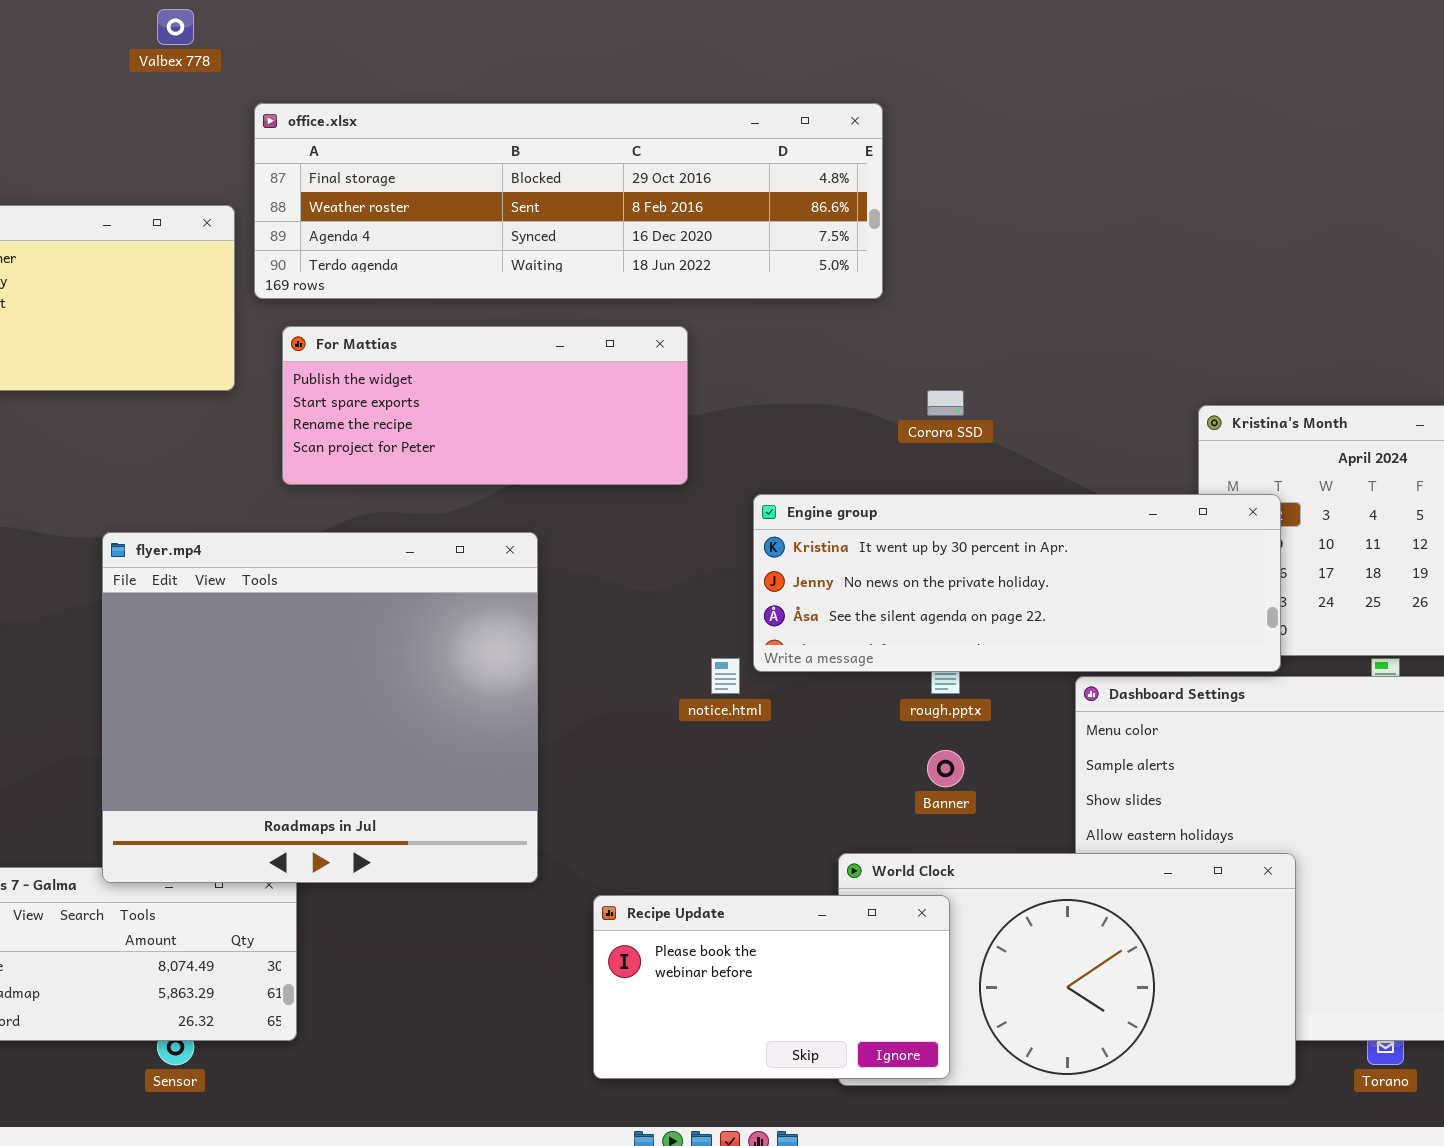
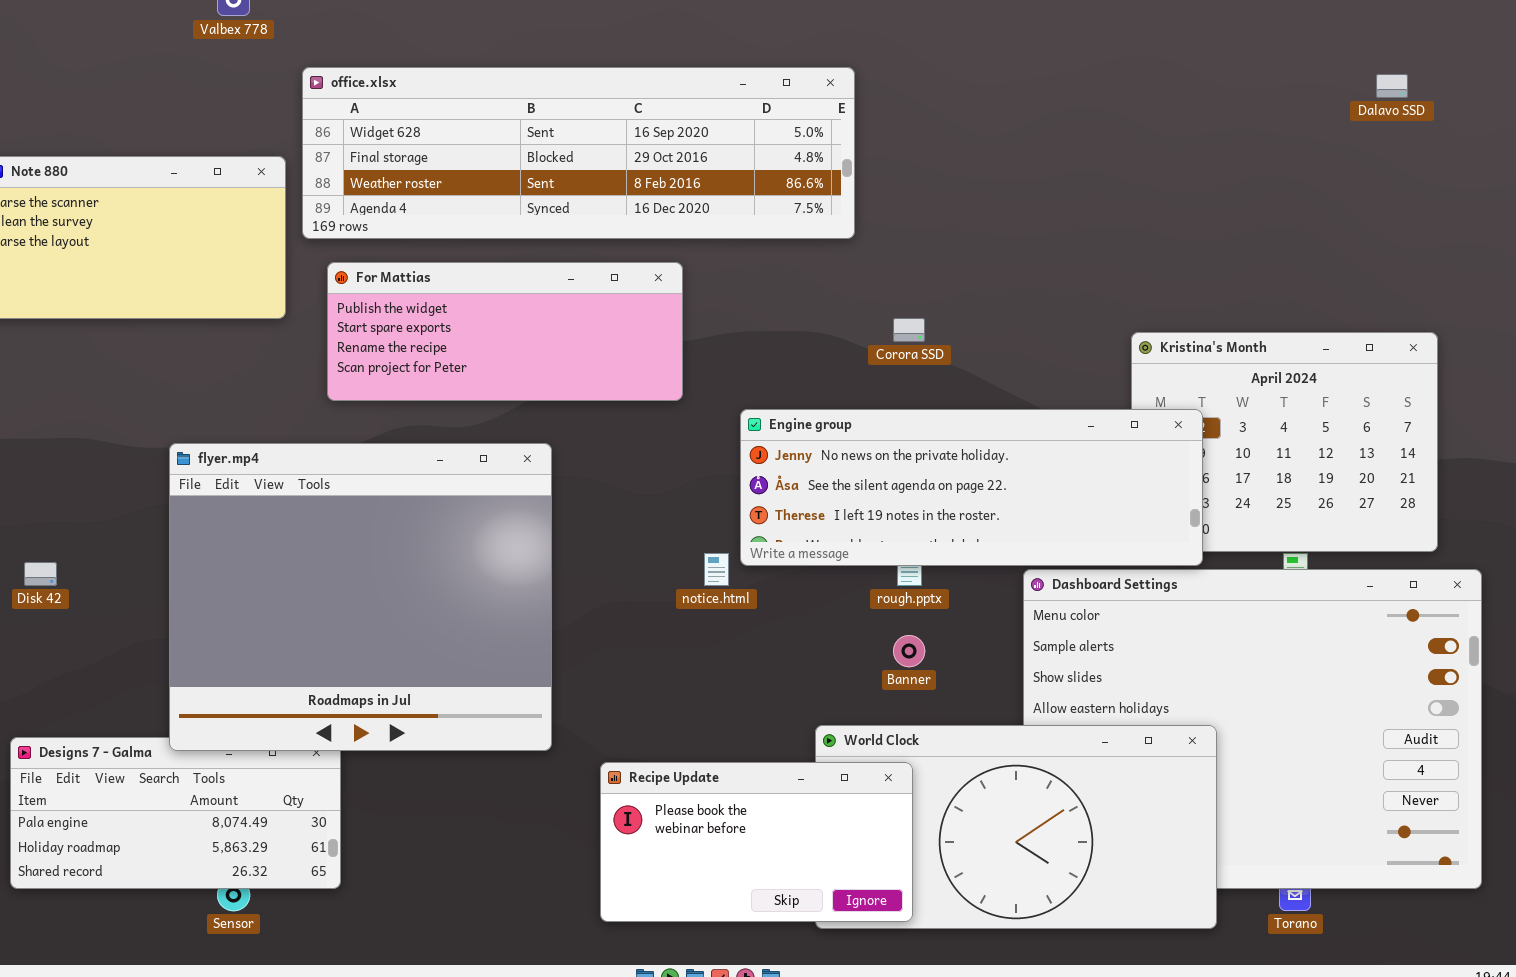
office.xlsx: [254,103,883,299] -> [302,67,855,239], scrolled up 1 row
Engine group: [753,494,1281,672] -> [740,409,1203,566], scrolled down 1 row

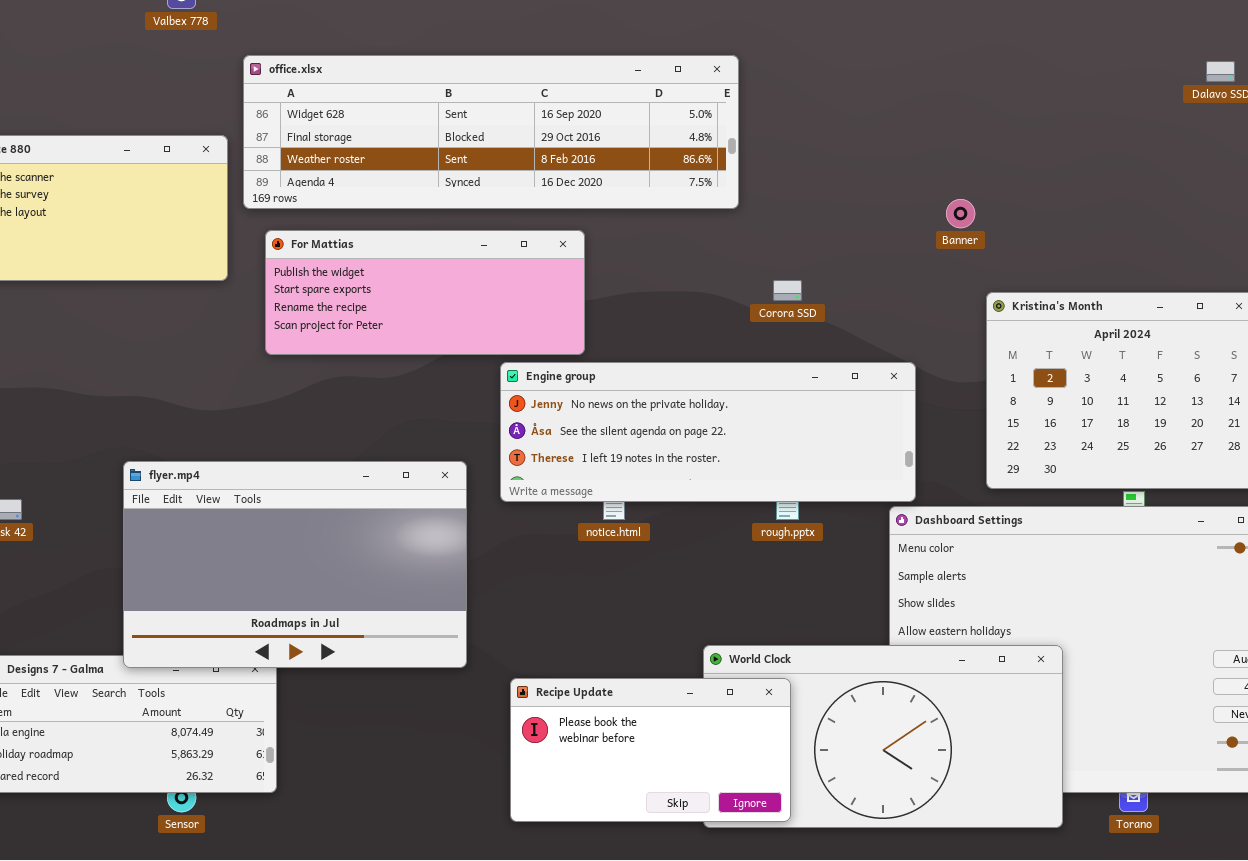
Engine group: [740,409,1203,566] -> [500,362,916,502], moved
flyer.mp4: [169,443,552,751] -> [123,461,467,668], resized
Banner: [893,635,925,667] -> [946,199,975,228], moved

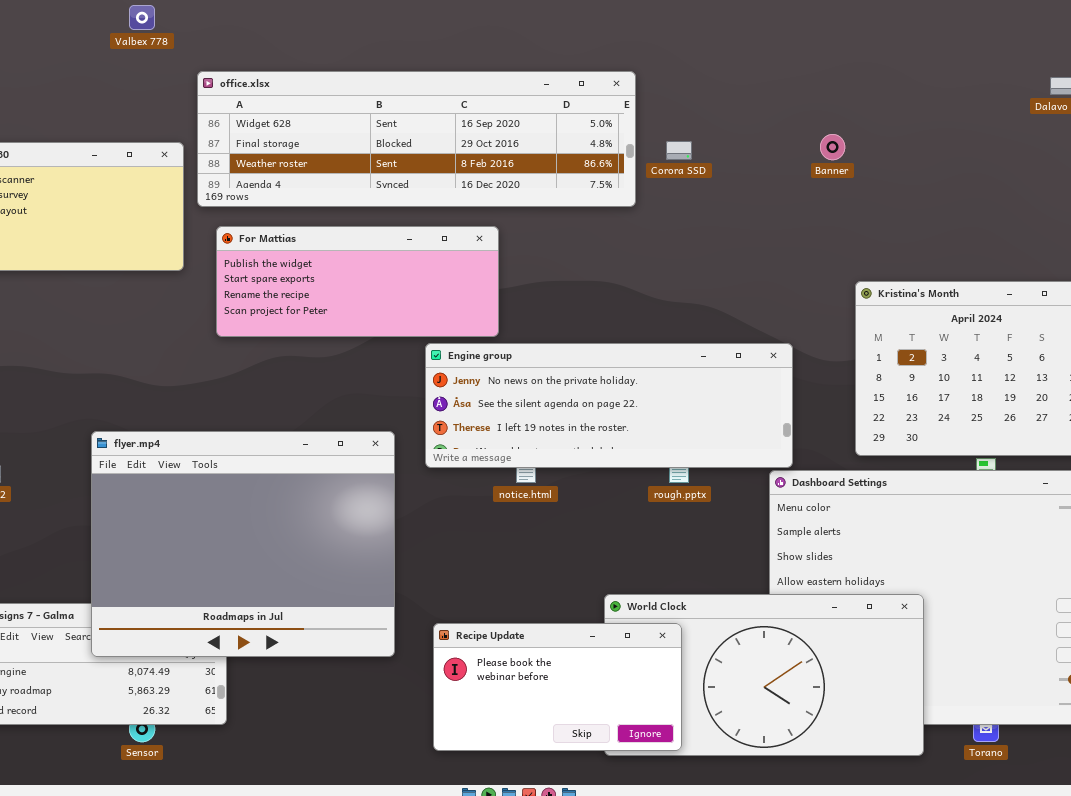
Banner: [946,199,975,228] -> [820,134,845,160], moved
Corora SSD: [773,280,802,301] -> [666,141,692,160], moved
flyer.mp4: [123,461,467,668] -> [91,431,395,657], resized

